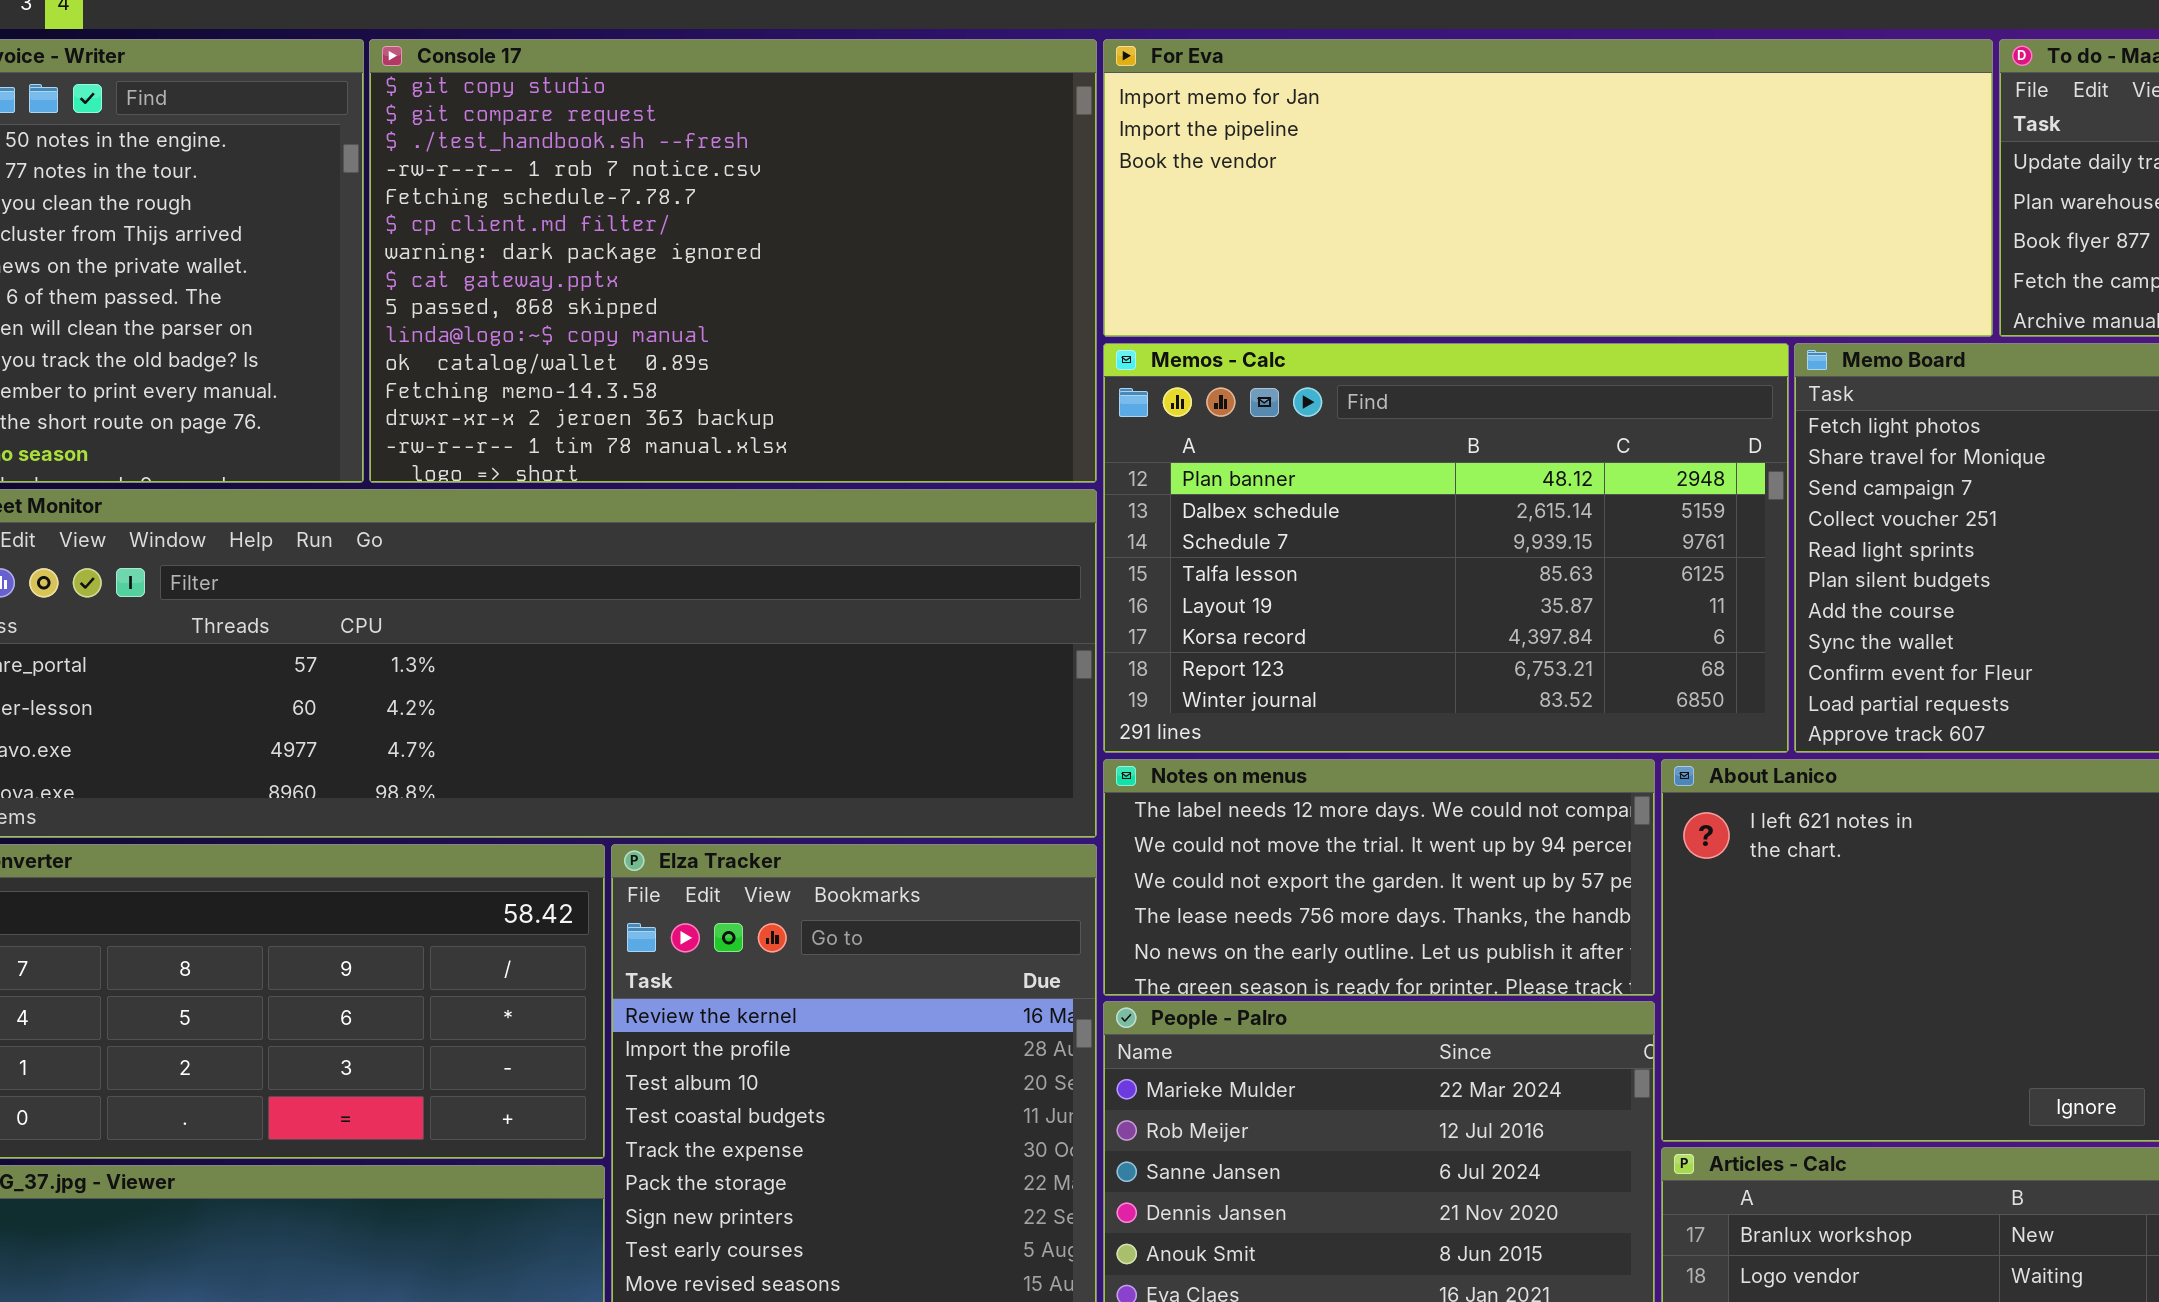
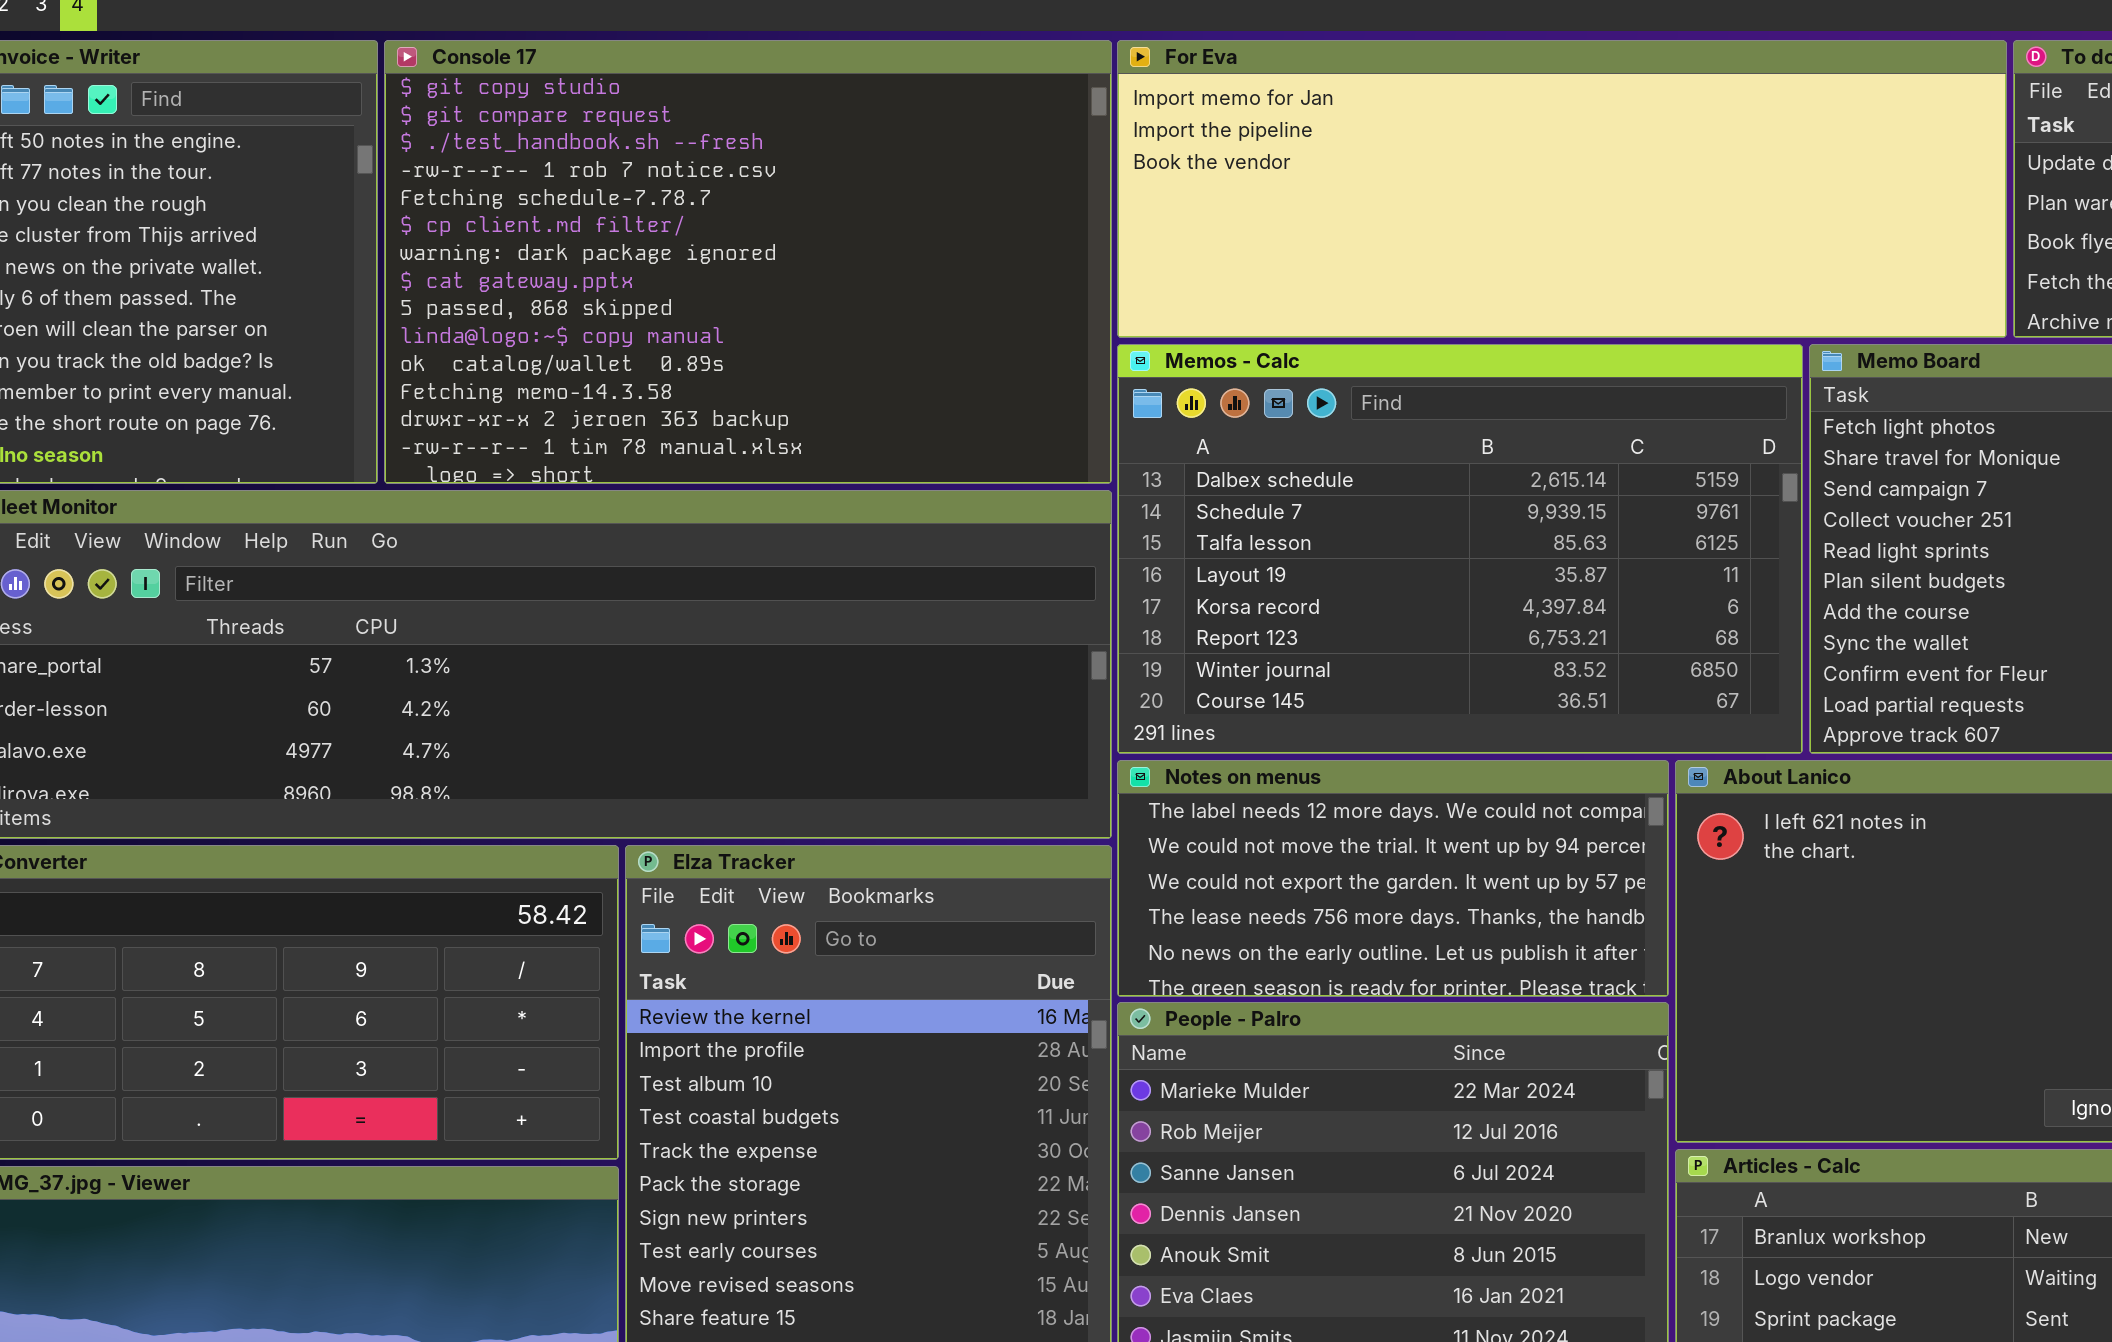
Memos - Calc: [1103,343,1789,753] -> [1117,344,1803,754], scrolled down 1 row

